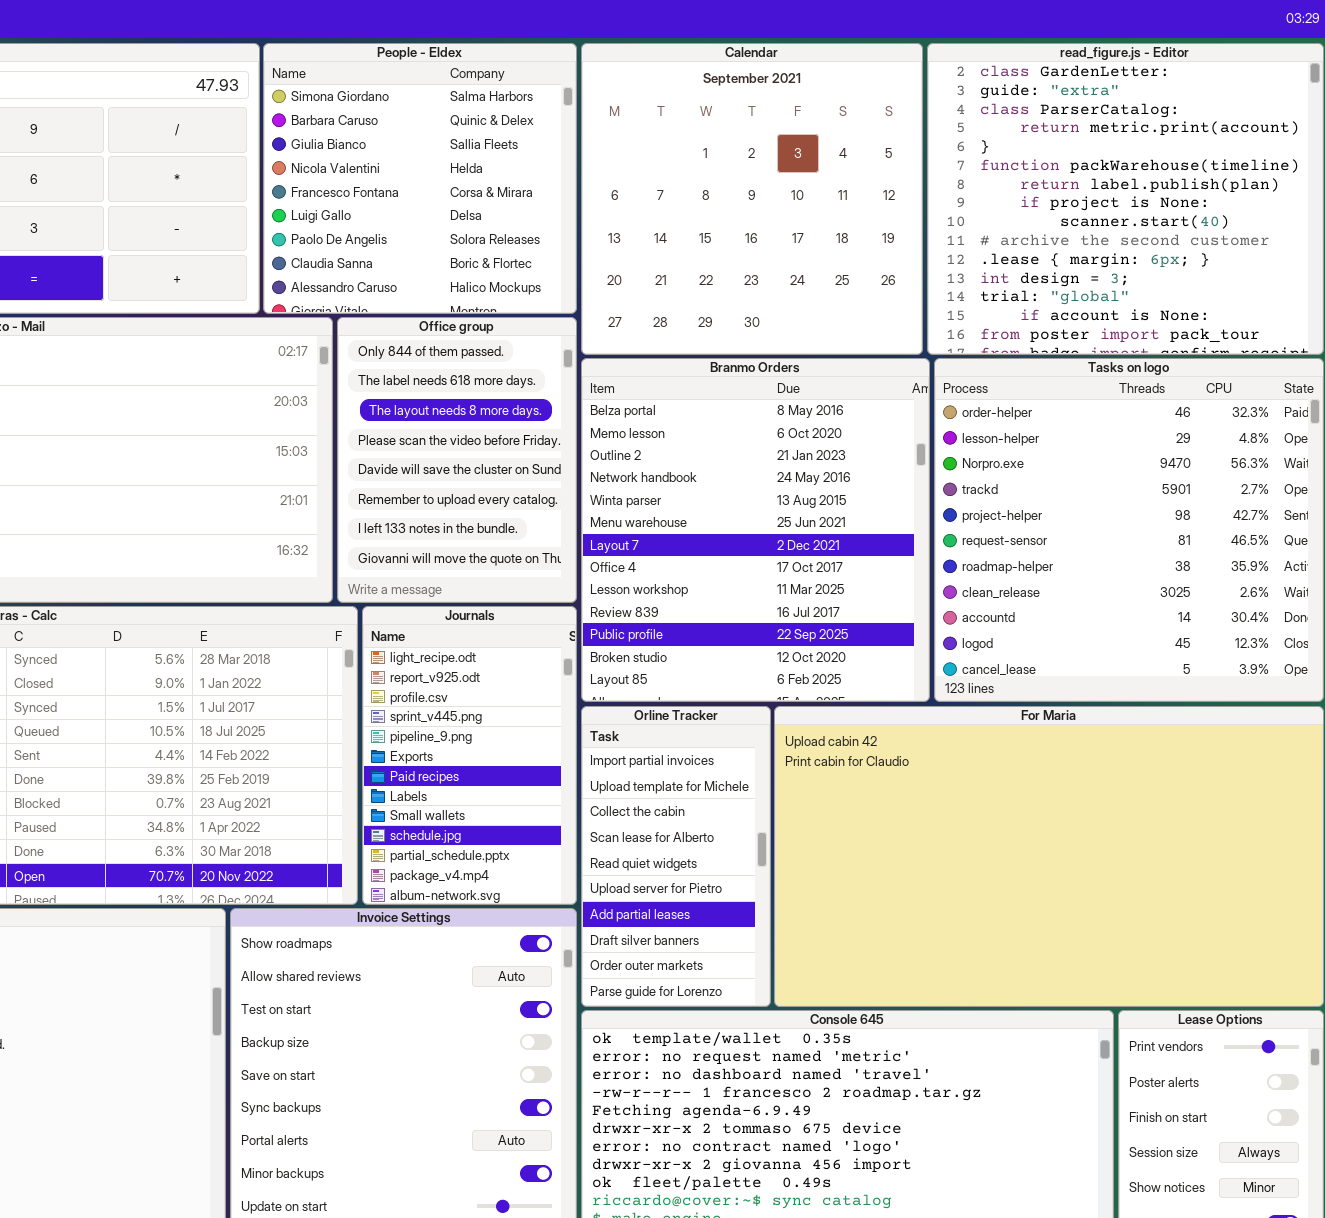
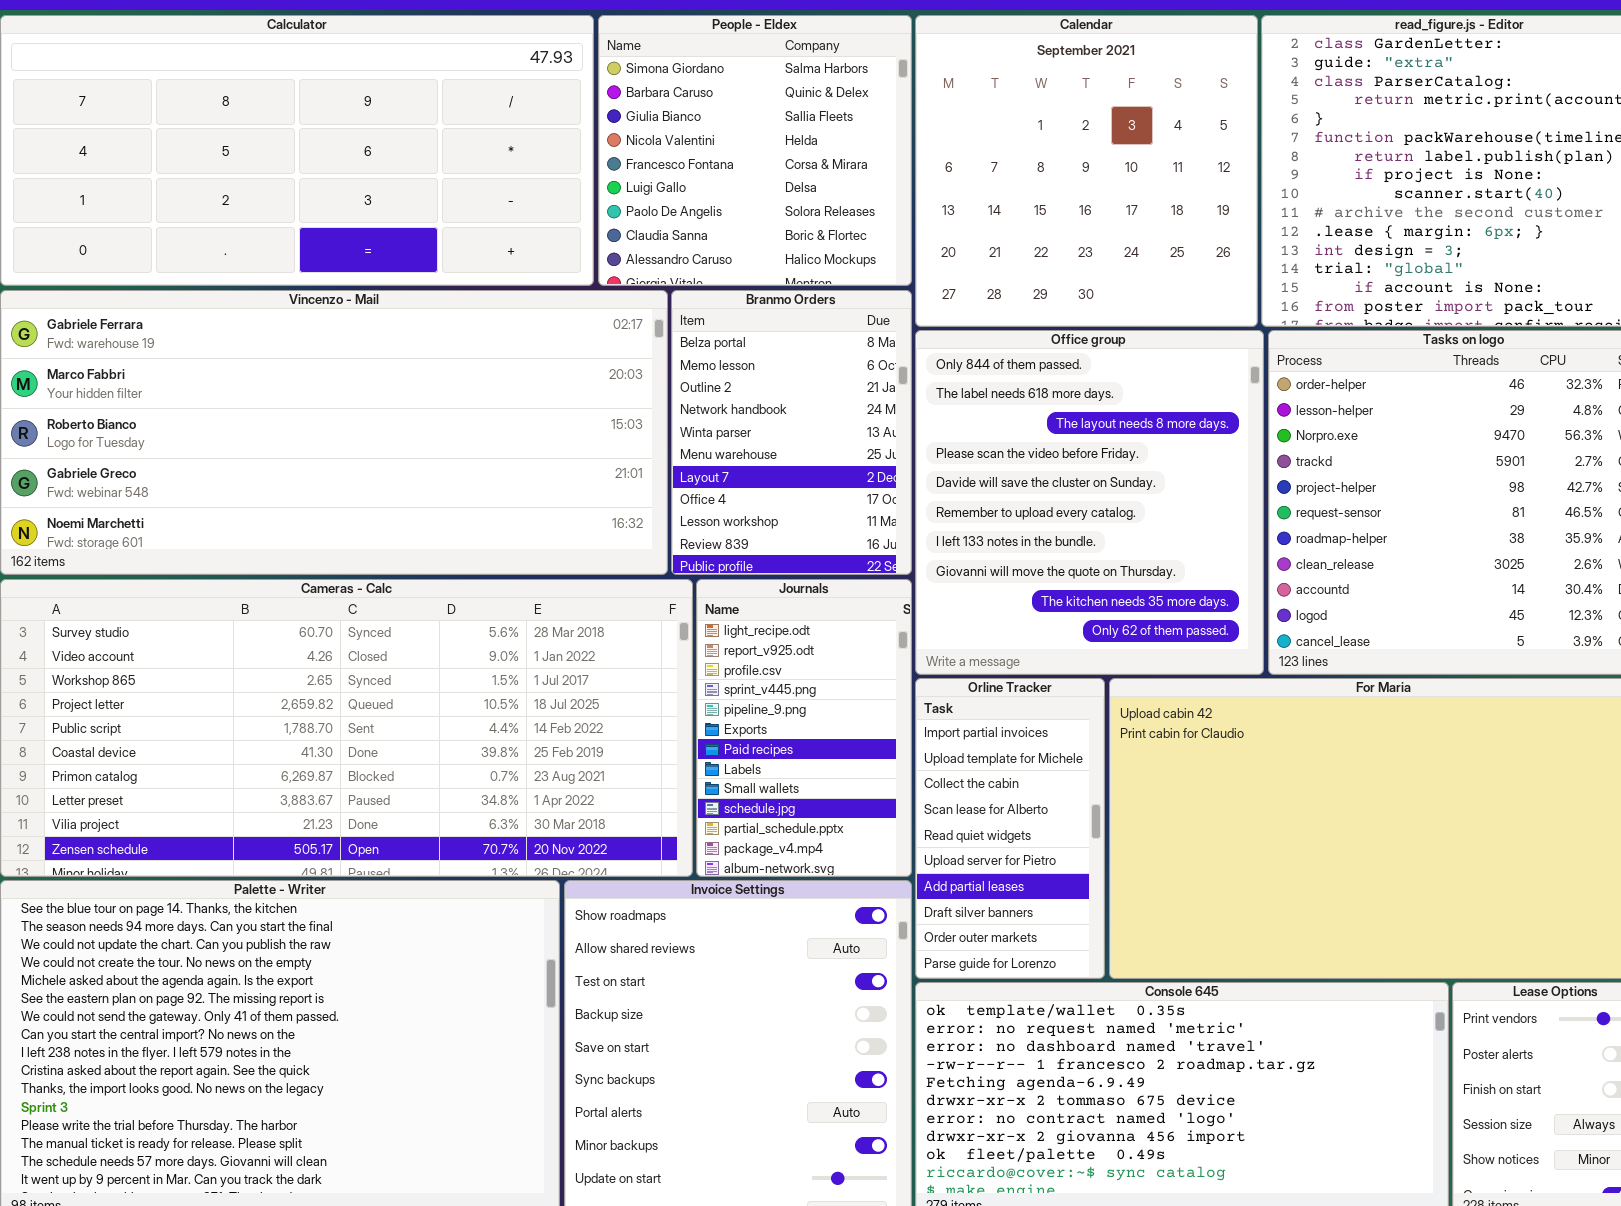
Office group: [337,317,577,603] -> [915,330,1264,675], moved, resized
Branmo Orders: [581,358,930,702] -> [671,290,912,575], moved, resized

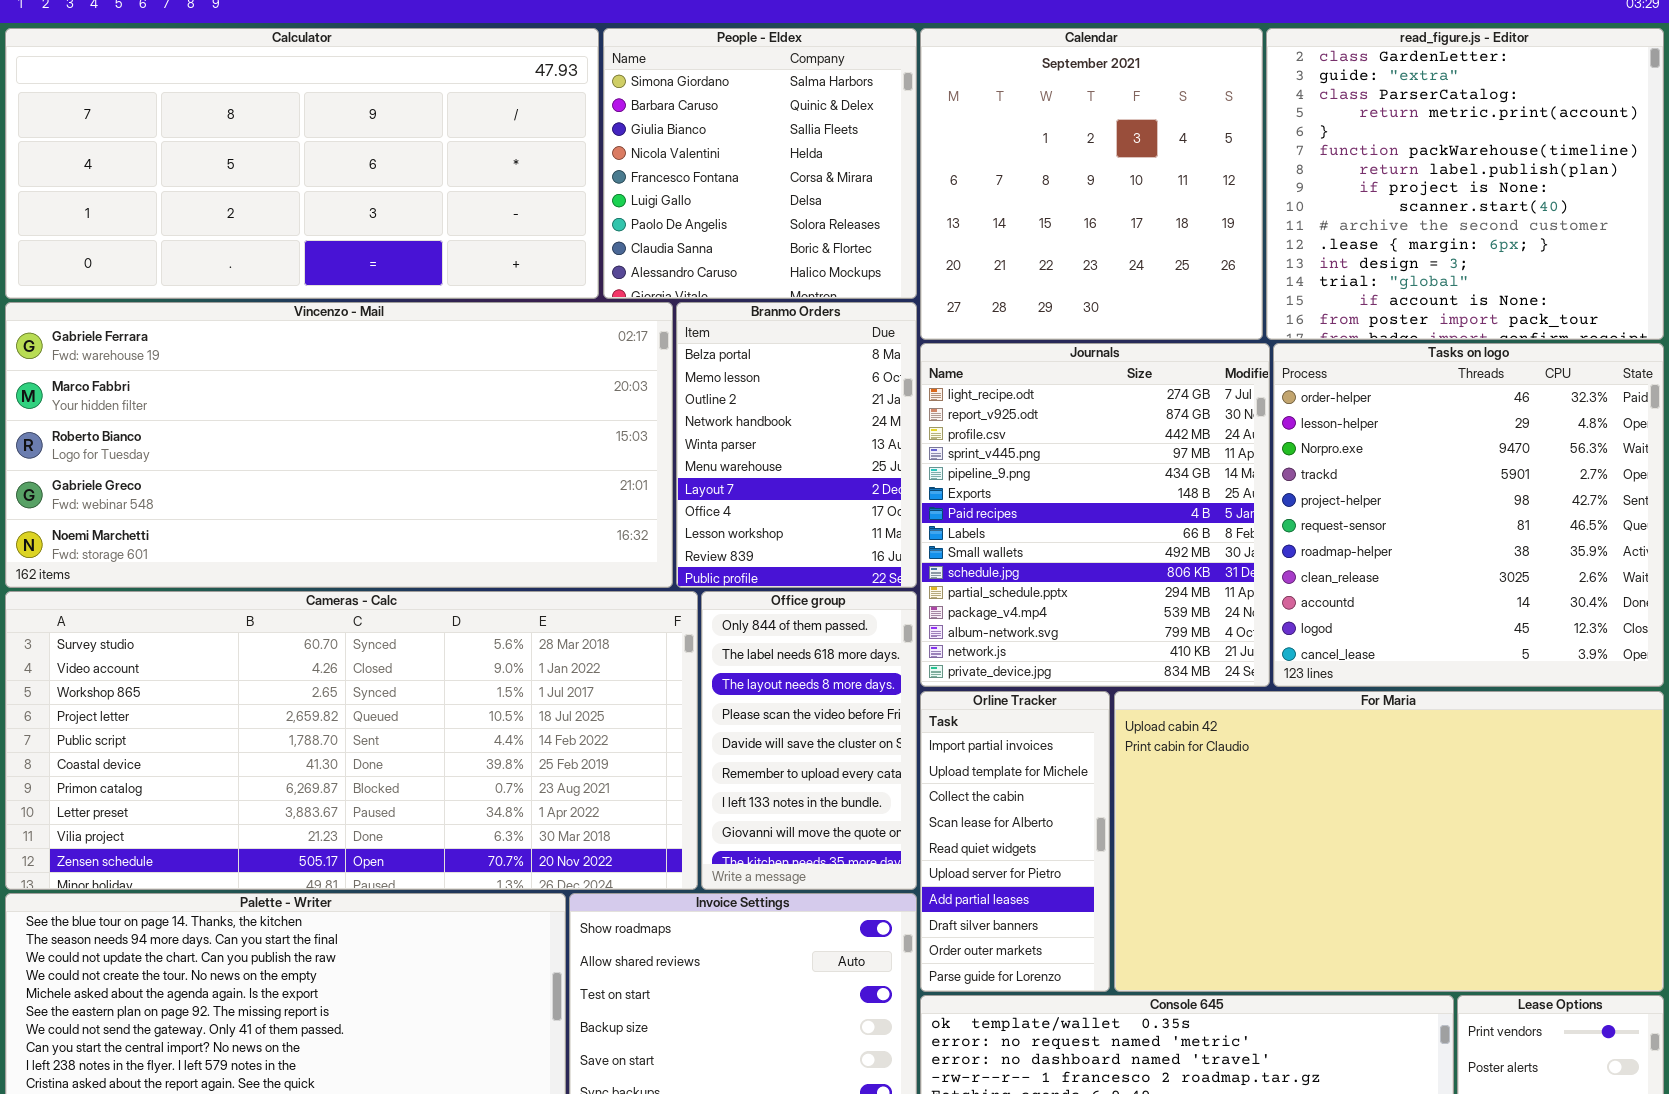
Office group: [915,330,1264,675] -> [701,591,917,890], moved, resized
Journals: [696,579,912,877] -> [920,343,1270,687], moved, resized

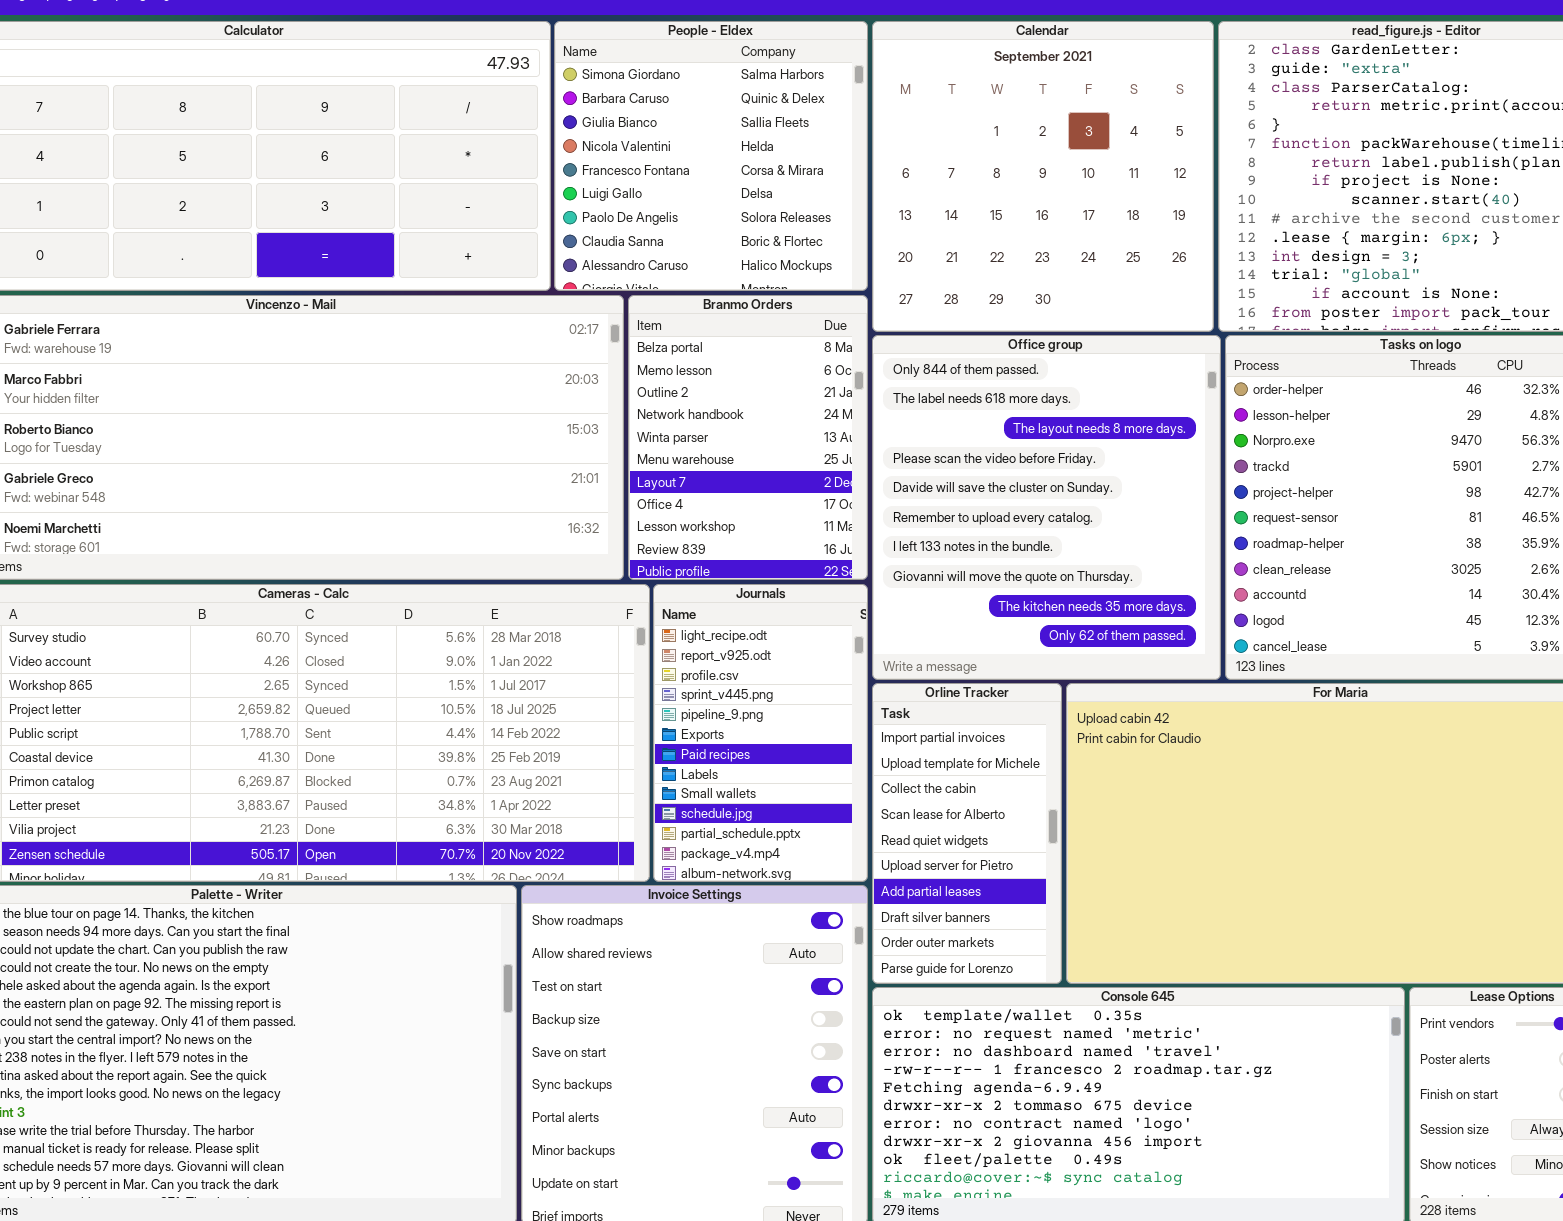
Journals: [920,343,1270,687] -> [653,584,868,882], moved, resized
Office group: [701,591,917,890] -> [872,335,1221,680], moved, resized

